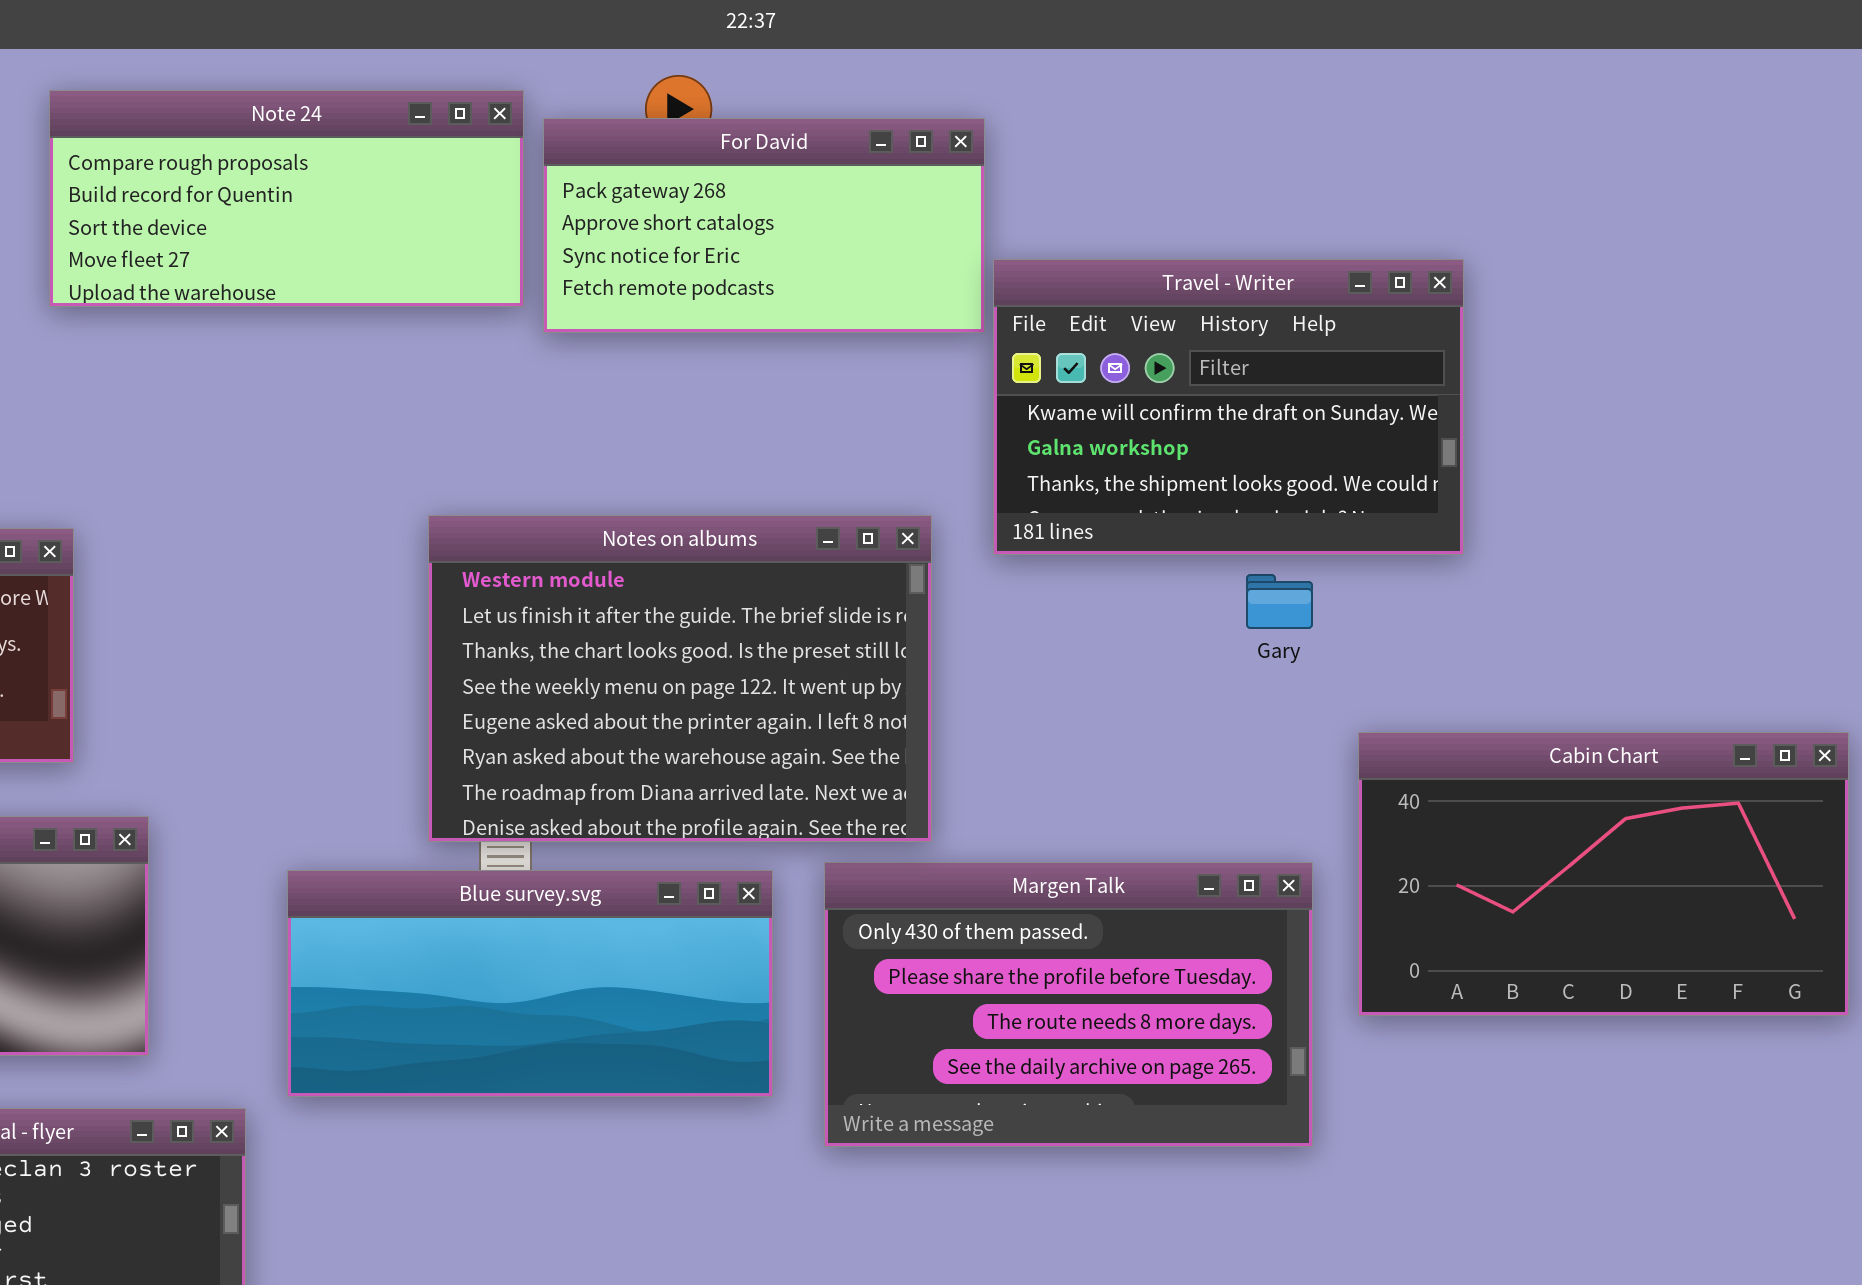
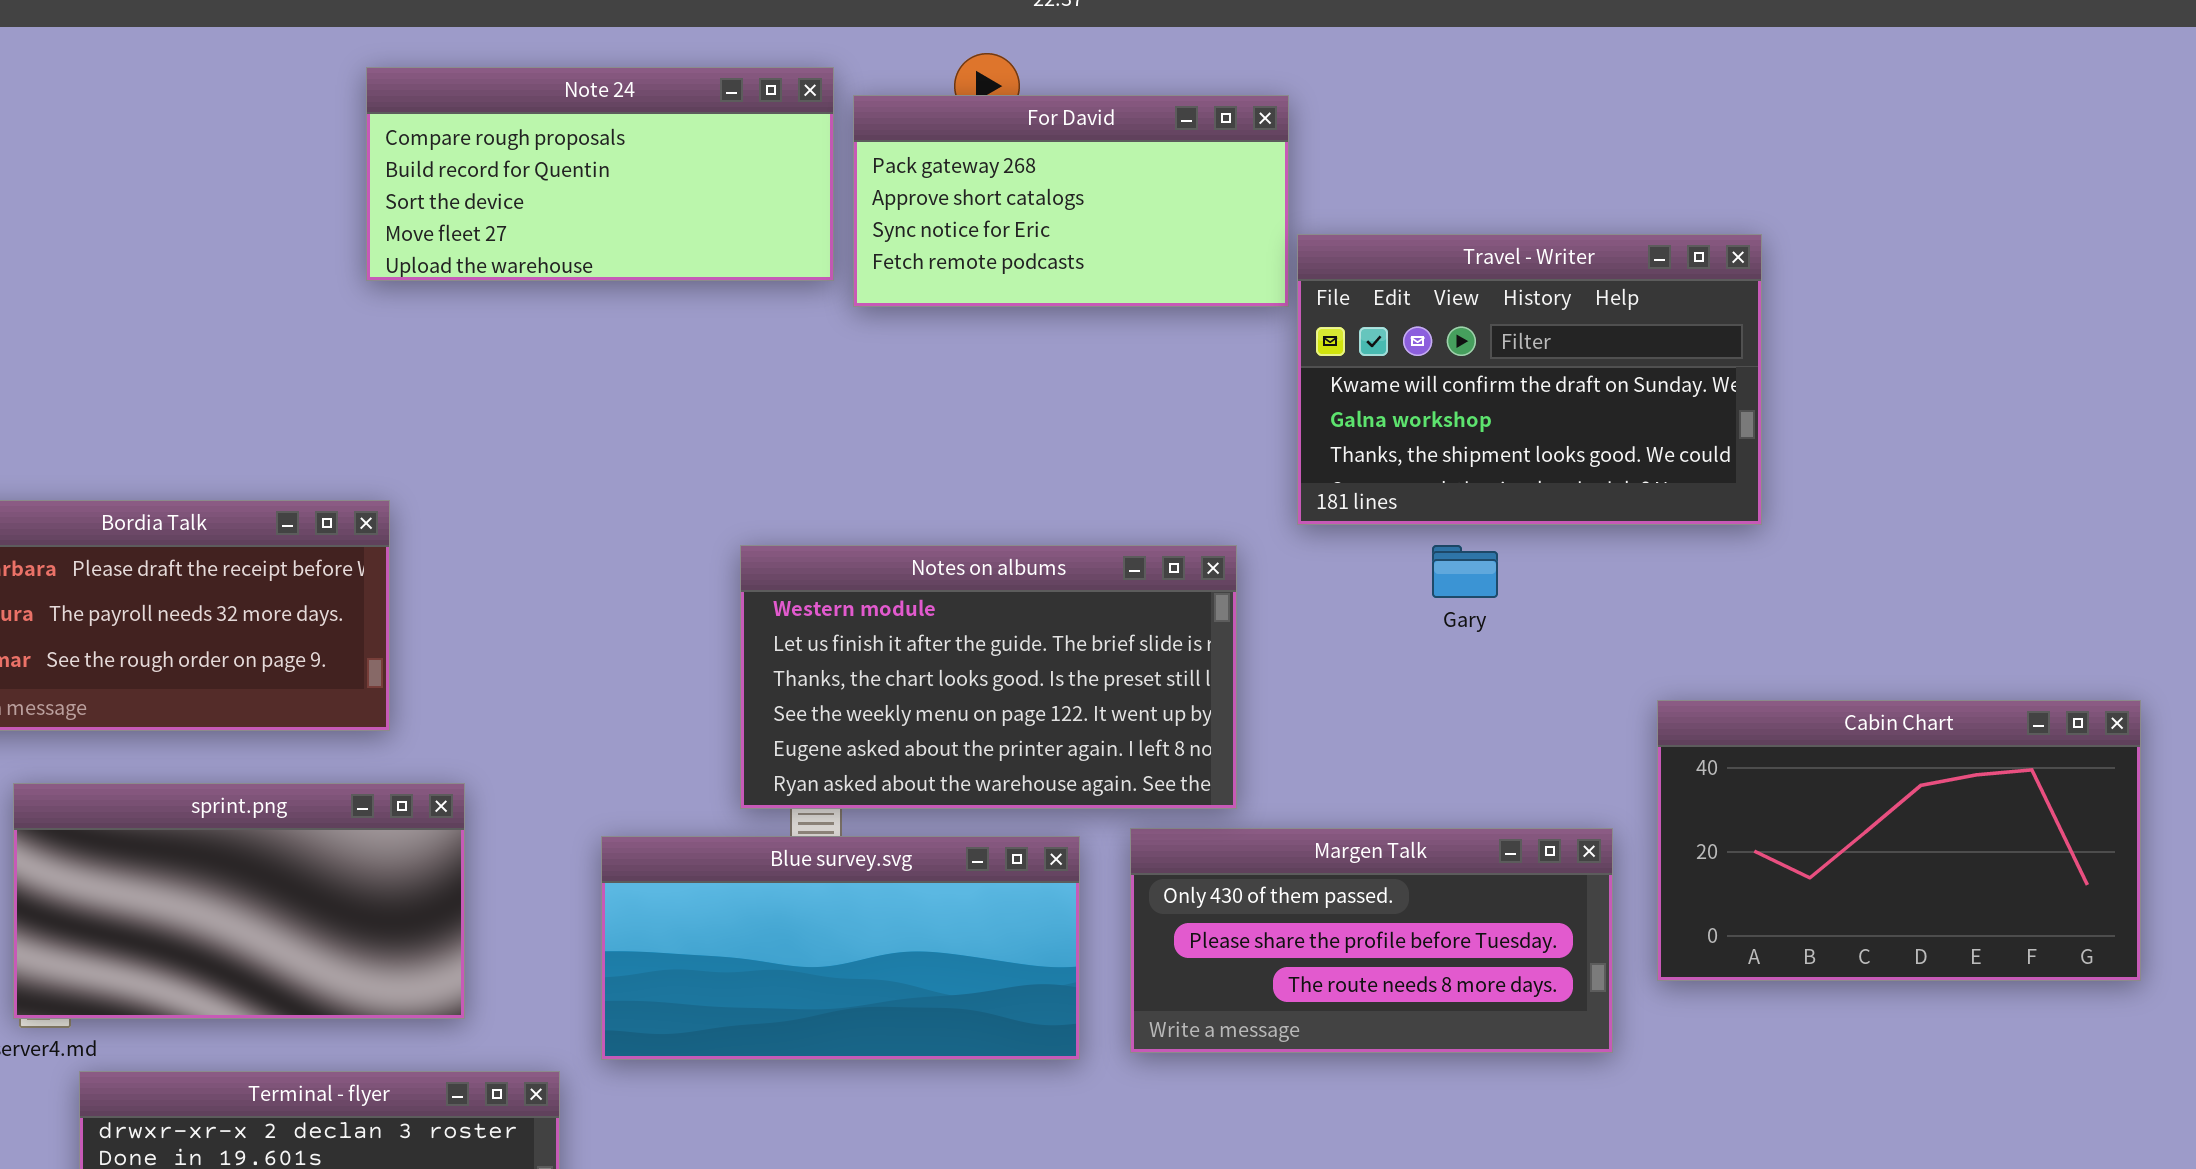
Notes on albums: [428,515,932,842] -> [740,545,1237,809], resized
Gary: [1246,574,1313,629] -> [1432,545,1498,598], moved
Margen Talk: [824,862,1313,1147] -> [1130,828,1613,1053], resized

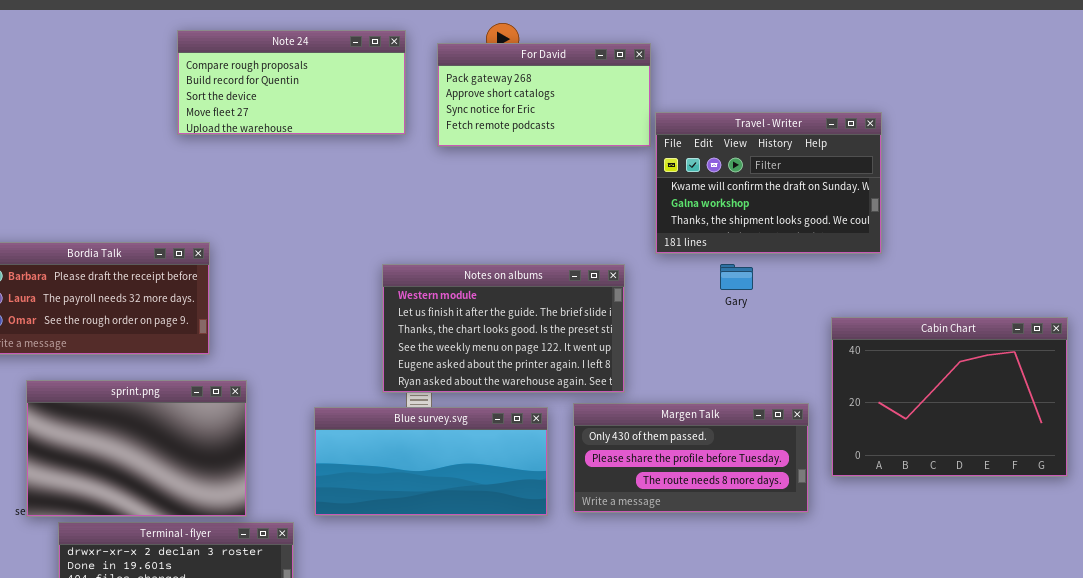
Note 24: [366,67,834,281] -> [177,30,406,135], moved
Cabin Chart: [1657,700,2141,981] -> [831,317,1068,477], resized
sprint.png: [13,783,465,1019] -> [26,380,247,517], resized

